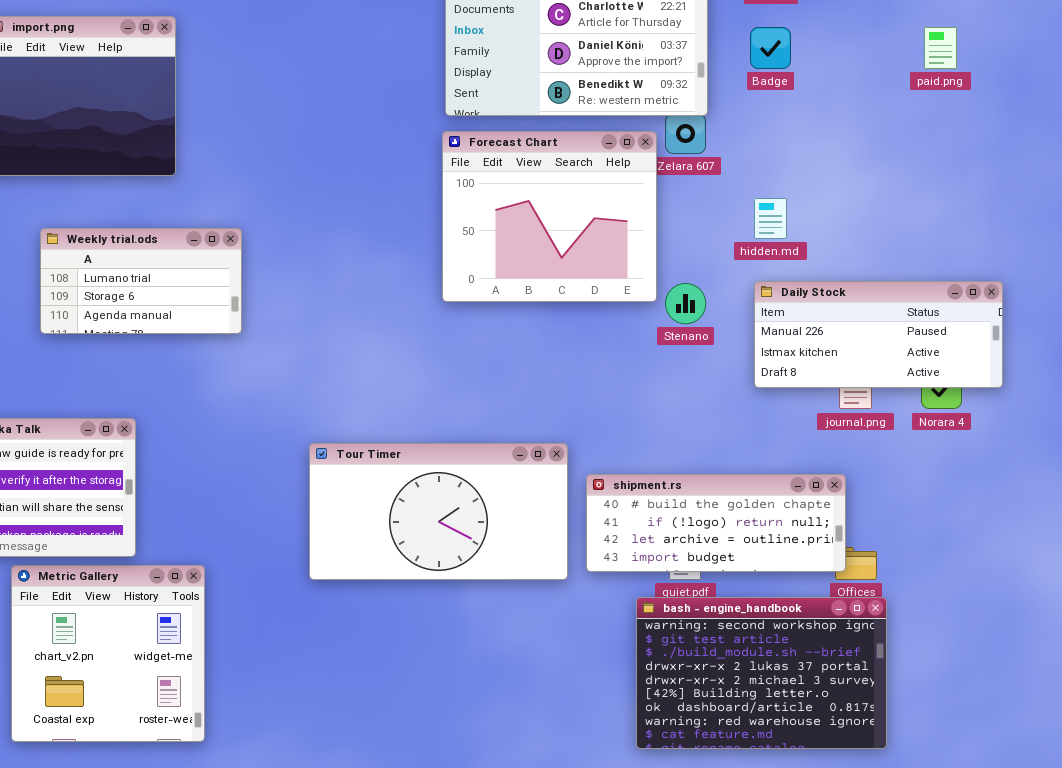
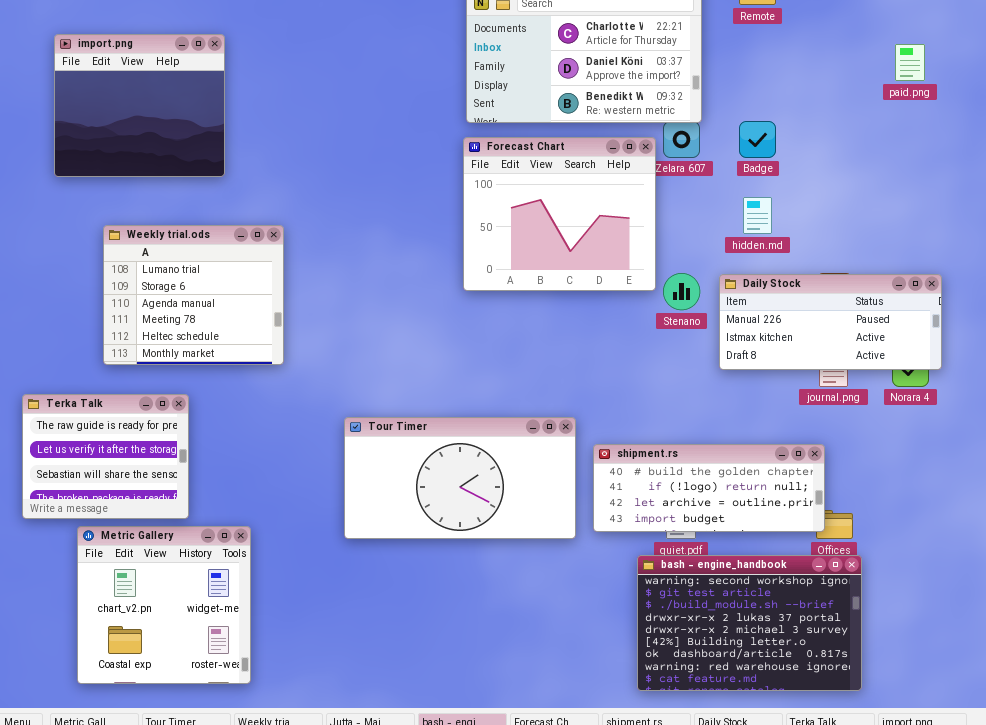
Badge: [750,27,791,69] -> [739,121,776,158], moved
Weekly trial.ods: [40,228,242,334] -> [103,225,284,365], resized
Daily Stock: [754,281,1003,388] -> [719,274,942,370], moved

